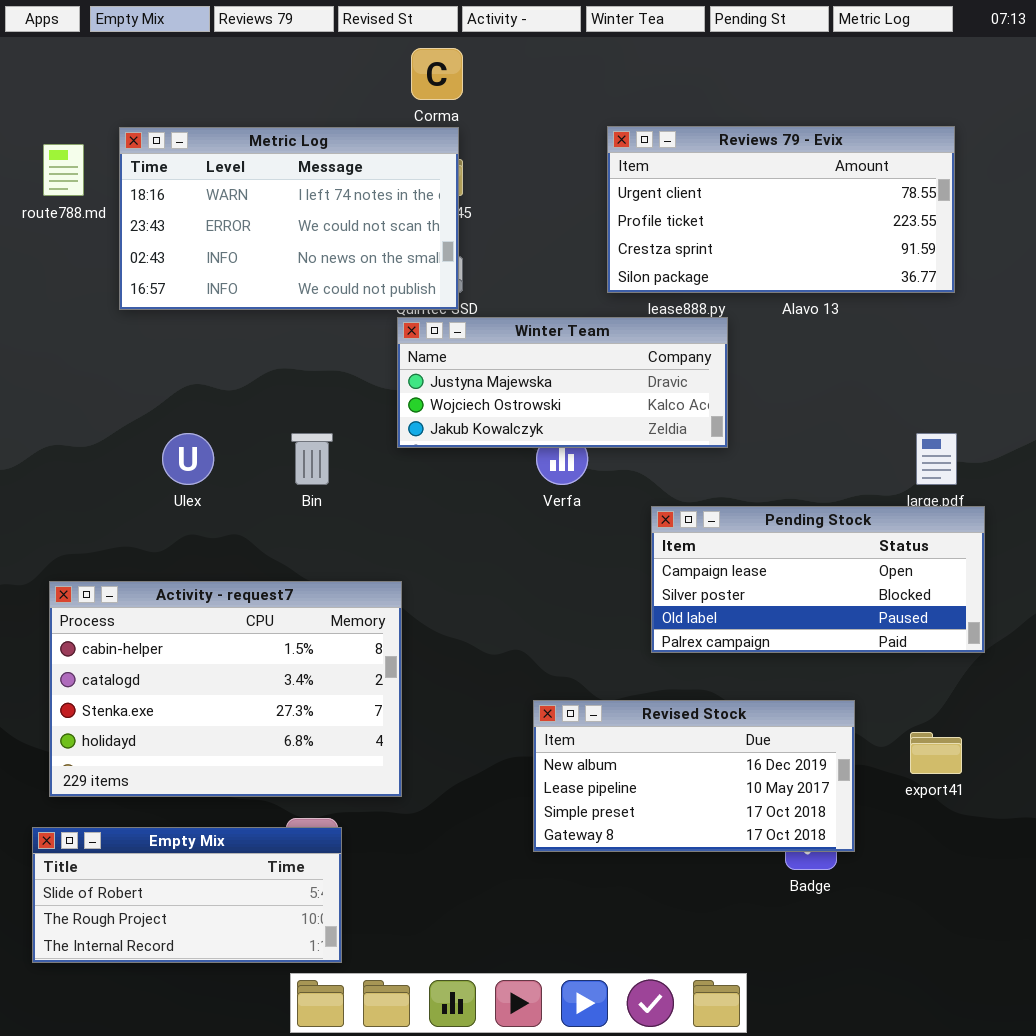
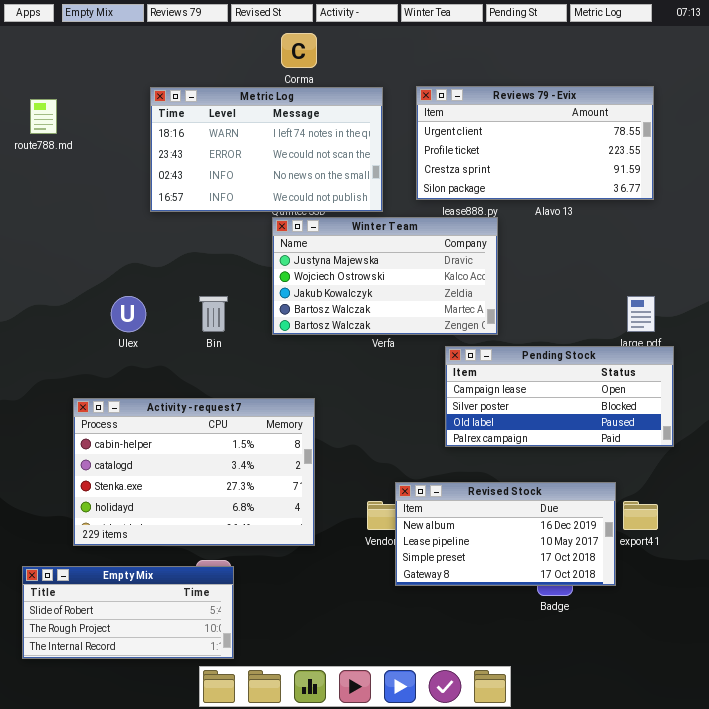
Metric Log: [119,127,459,310] -> [150,87,383,212], moved
Winter Team: [397,317,728,448] -> [272,217,498,335], resized
Activity - request7: [49,581,402,797] -> [73,398,315,546], moved
Revised Stock: [533,700,855,852] -> [395,482,616,586], moved

